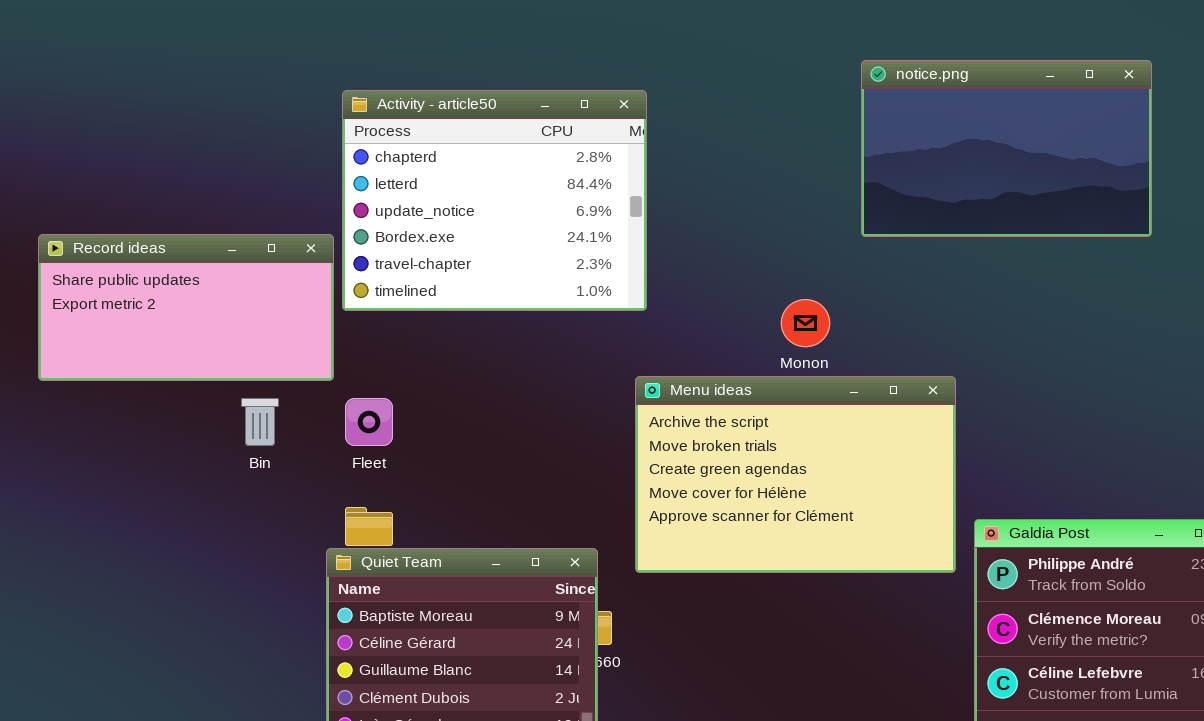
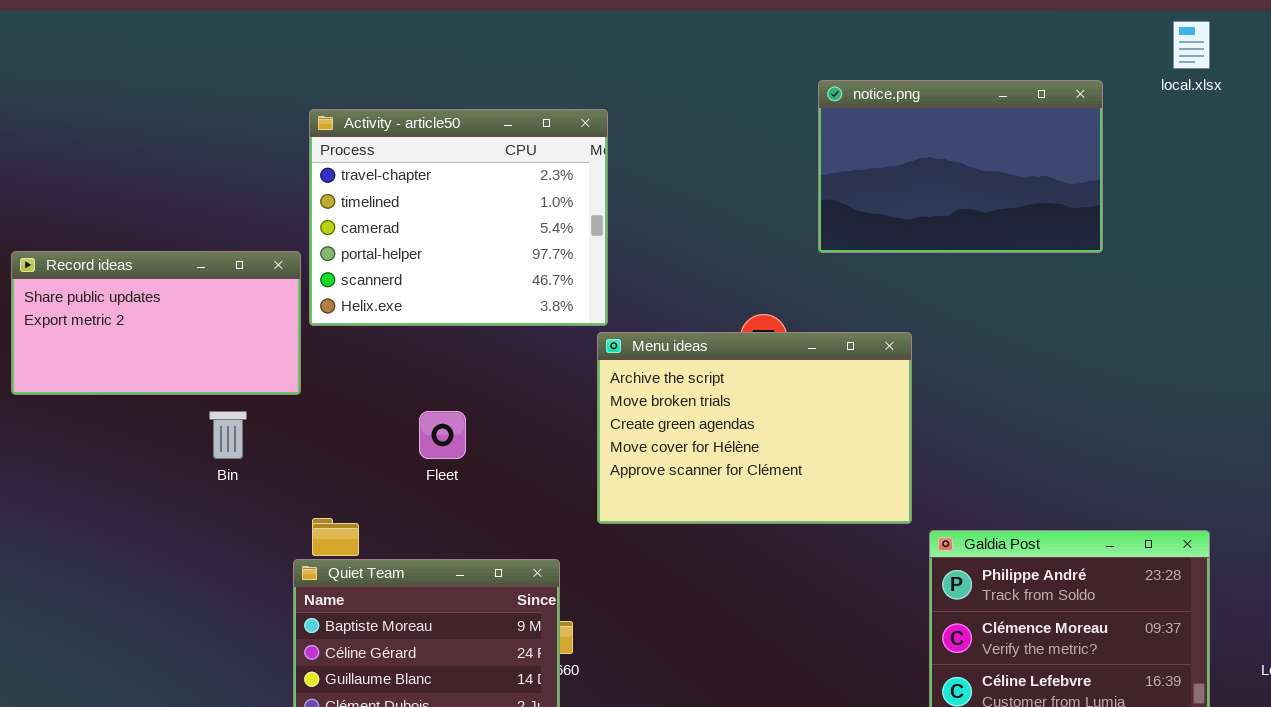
Activity - article50: [342,90,647,311] -> [309,109,608,326], scrolled down 4 rows
Menu ideas: [635,376,956,573] -> [597,332,912,524], moved
Fleet: [345,398,393,446] -> [419,411,466,459], moved

